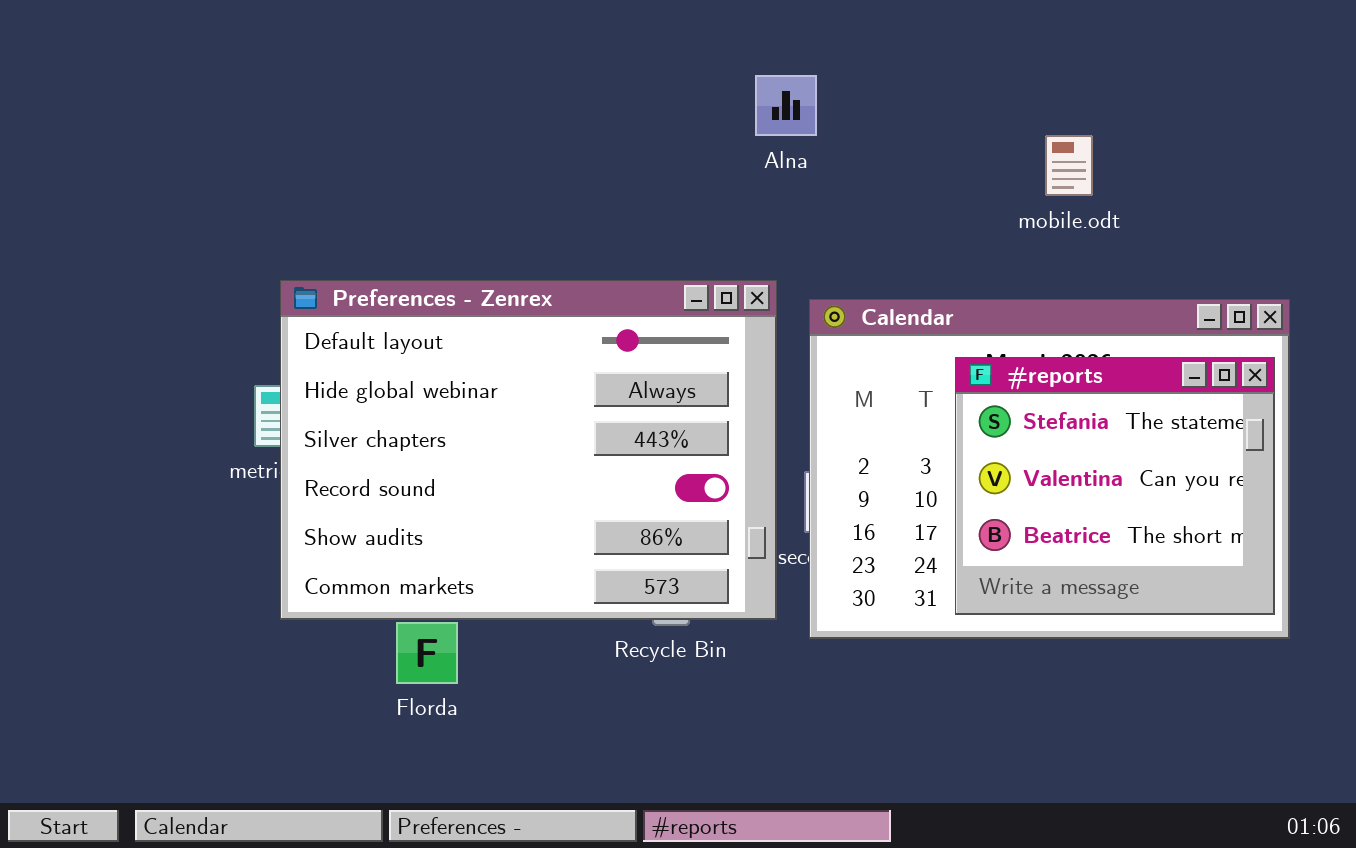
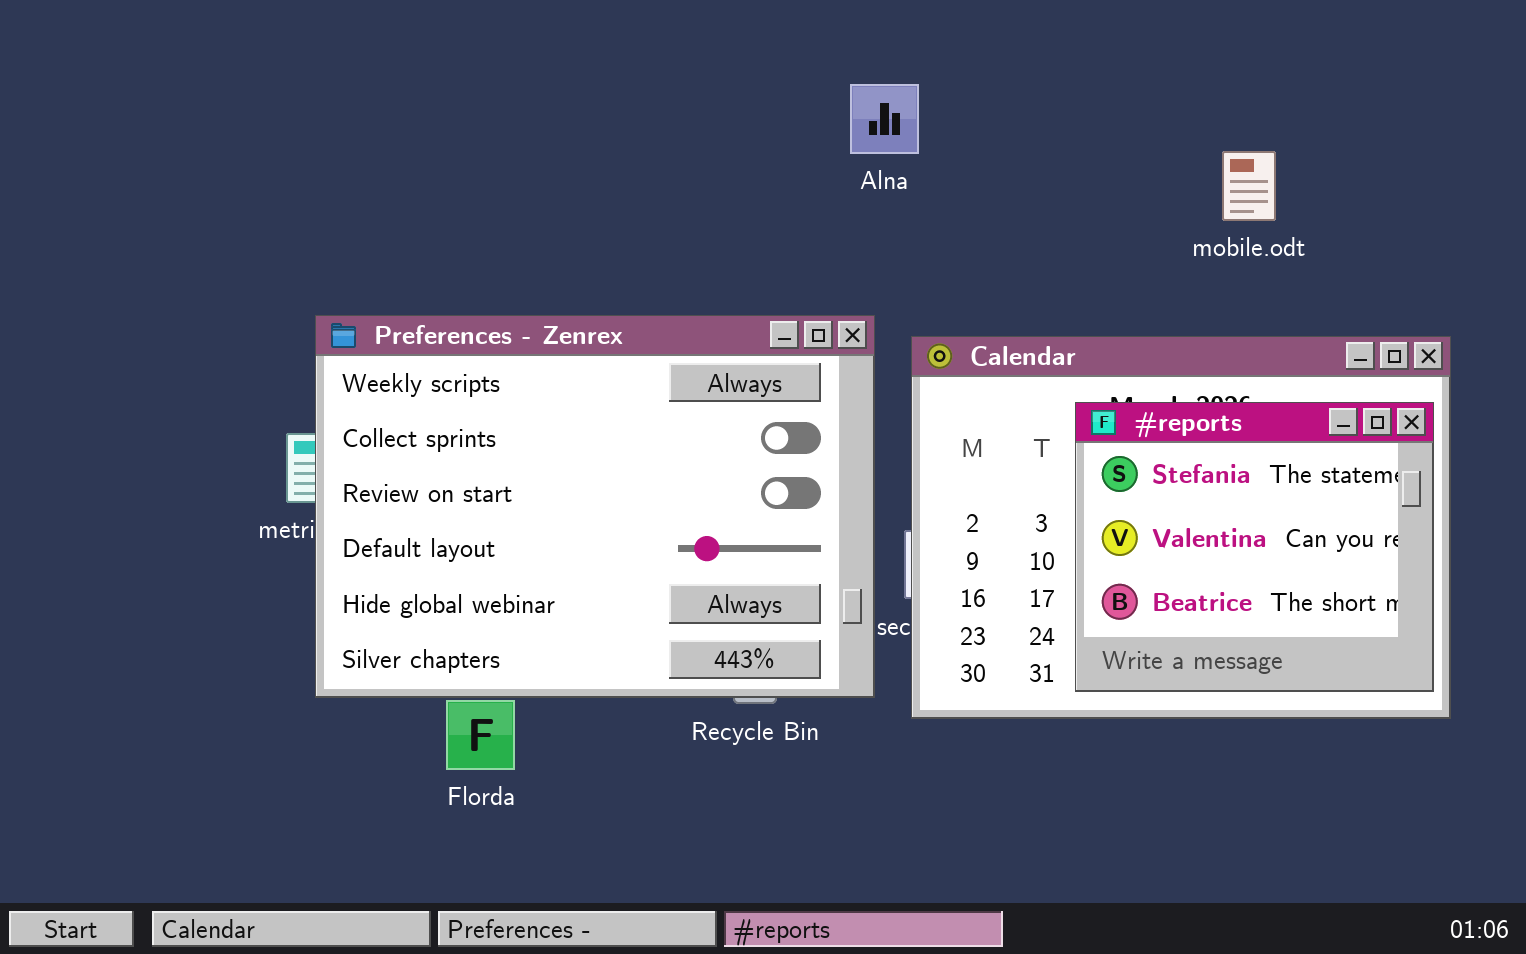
mobile.odt: [1045,135,1093,196] -> [1222,151,1276,221], moved
Preferences - Zenrex: [280,280,777,620] -> [315,315,875,698], scrolled up 3 rows

